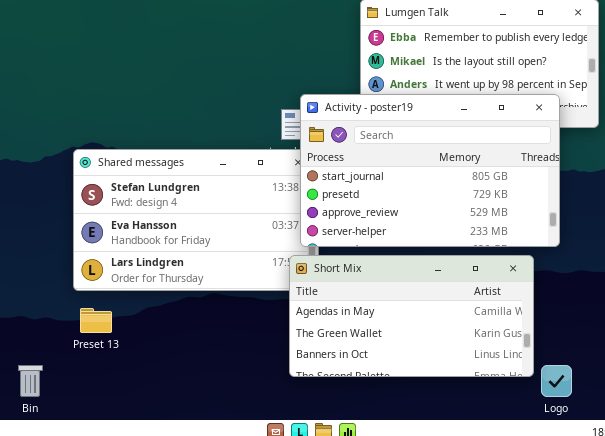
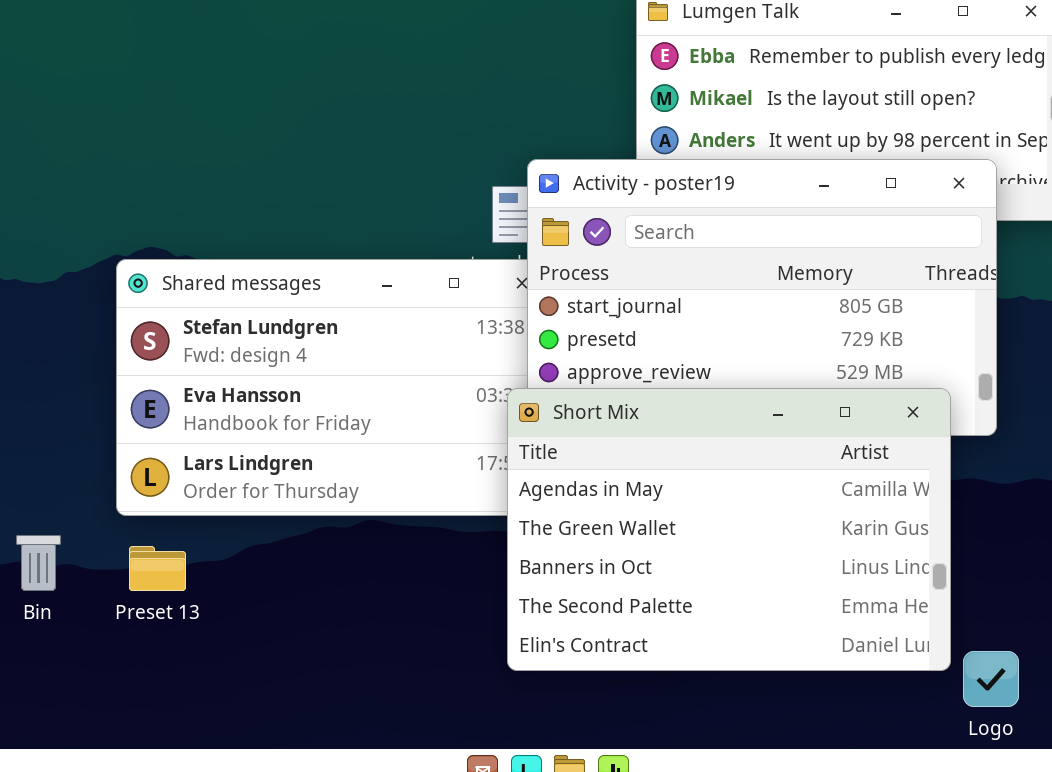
Short Mix: [289,255,534,377] -> [507,388,951,671], resized
Bin: [18,365,43,397] -> [16,535,61,591], moved

